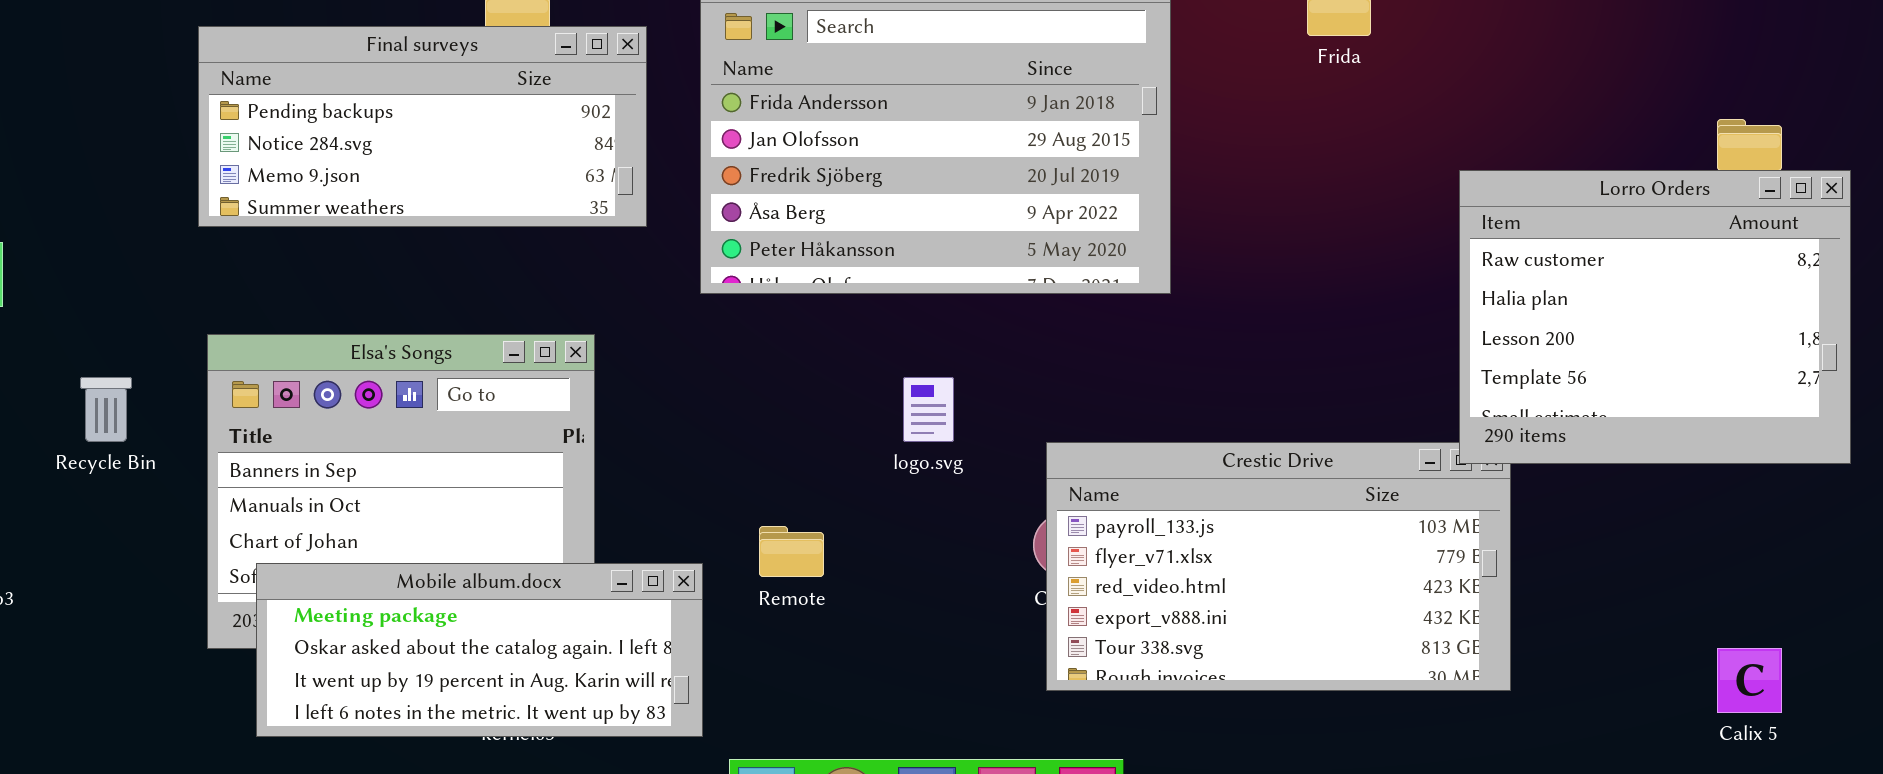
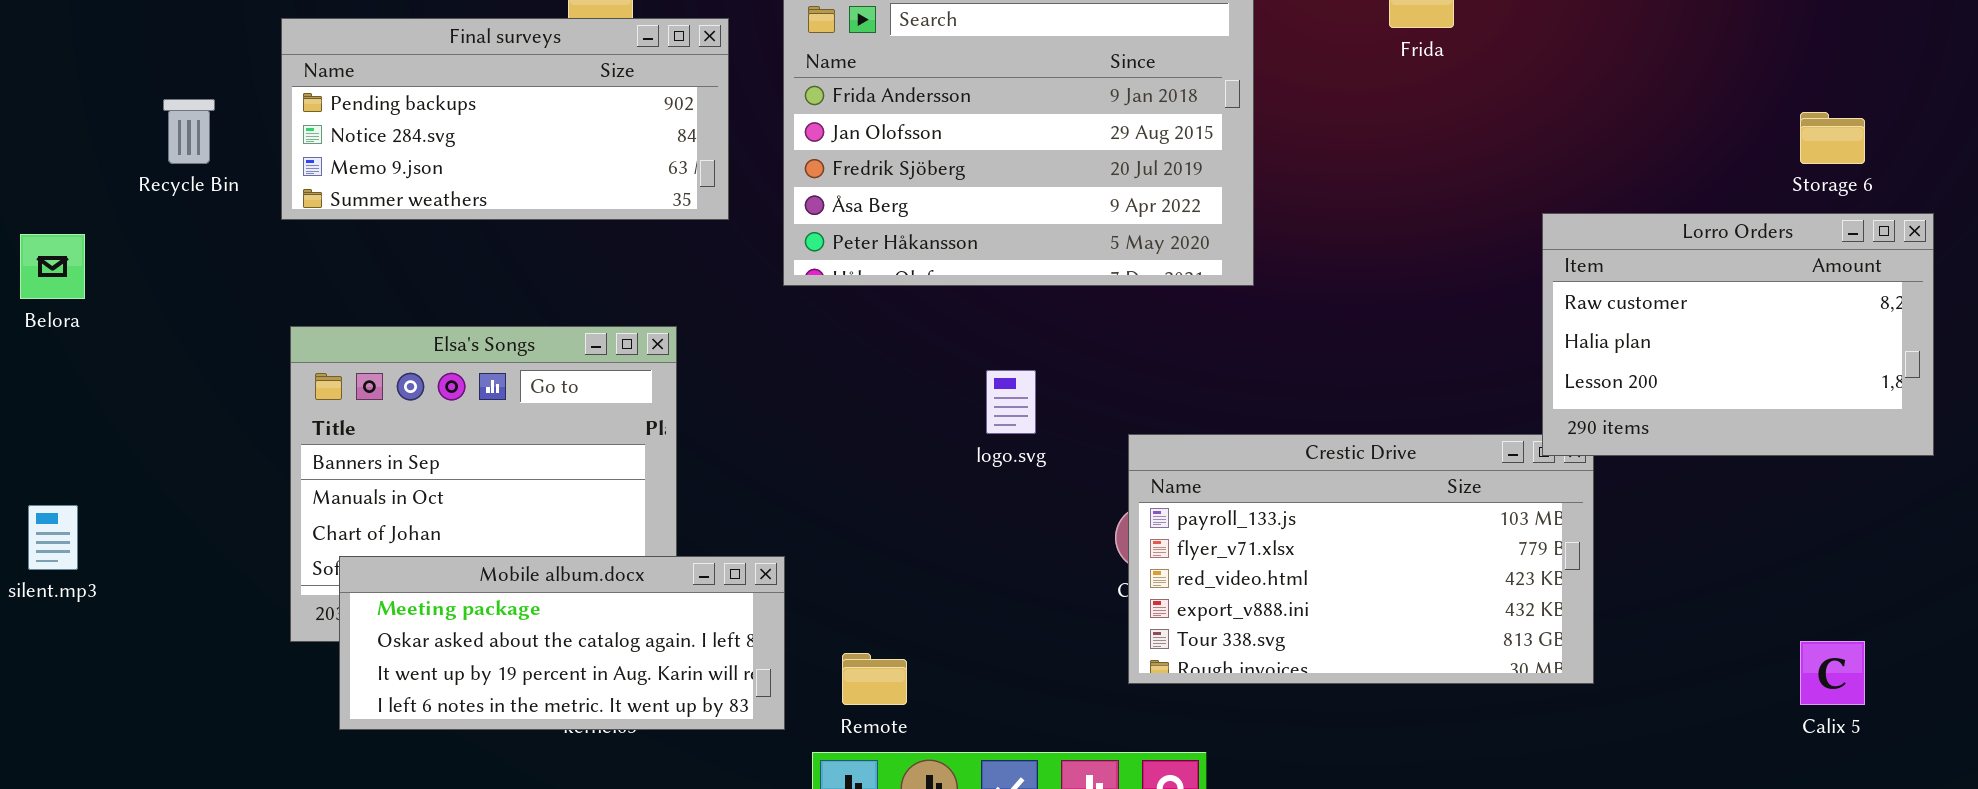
Lorro Orders: [1459,170,1851,464] -> [1542,213,1934,456], resized
Recycle Bin: [80,377,132,442] -> [163,99,215,164], moved
Remote: [759,526,824,577] -> [842,653,907,705], moved

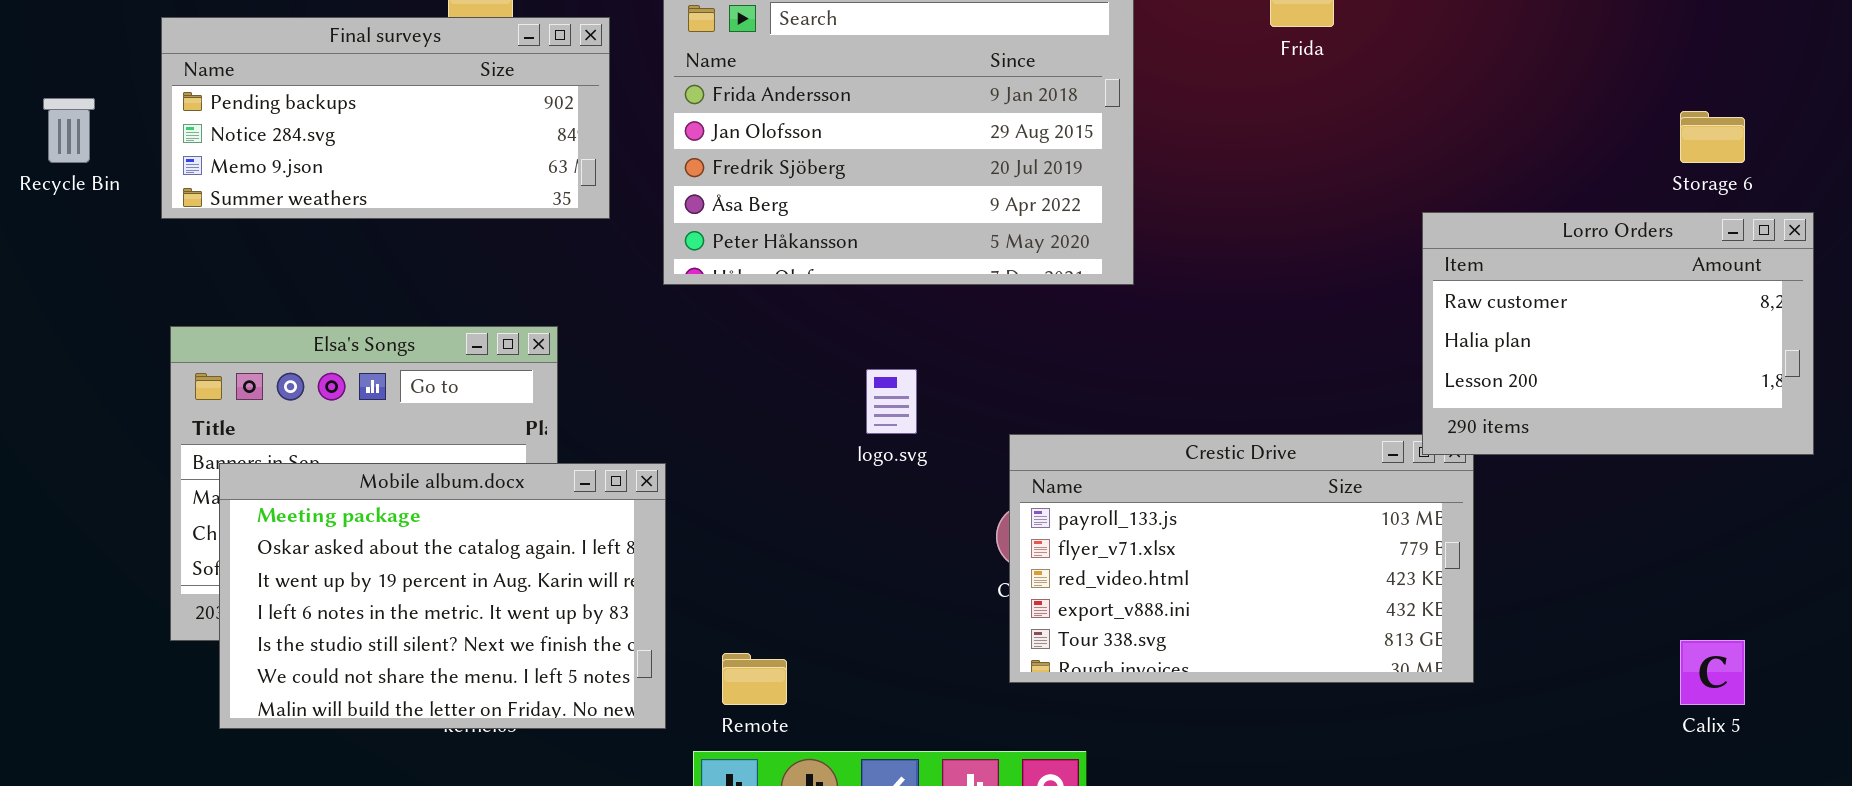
Mobile album.docx: [339,556,785,730] -> [219,463,666,729], resized

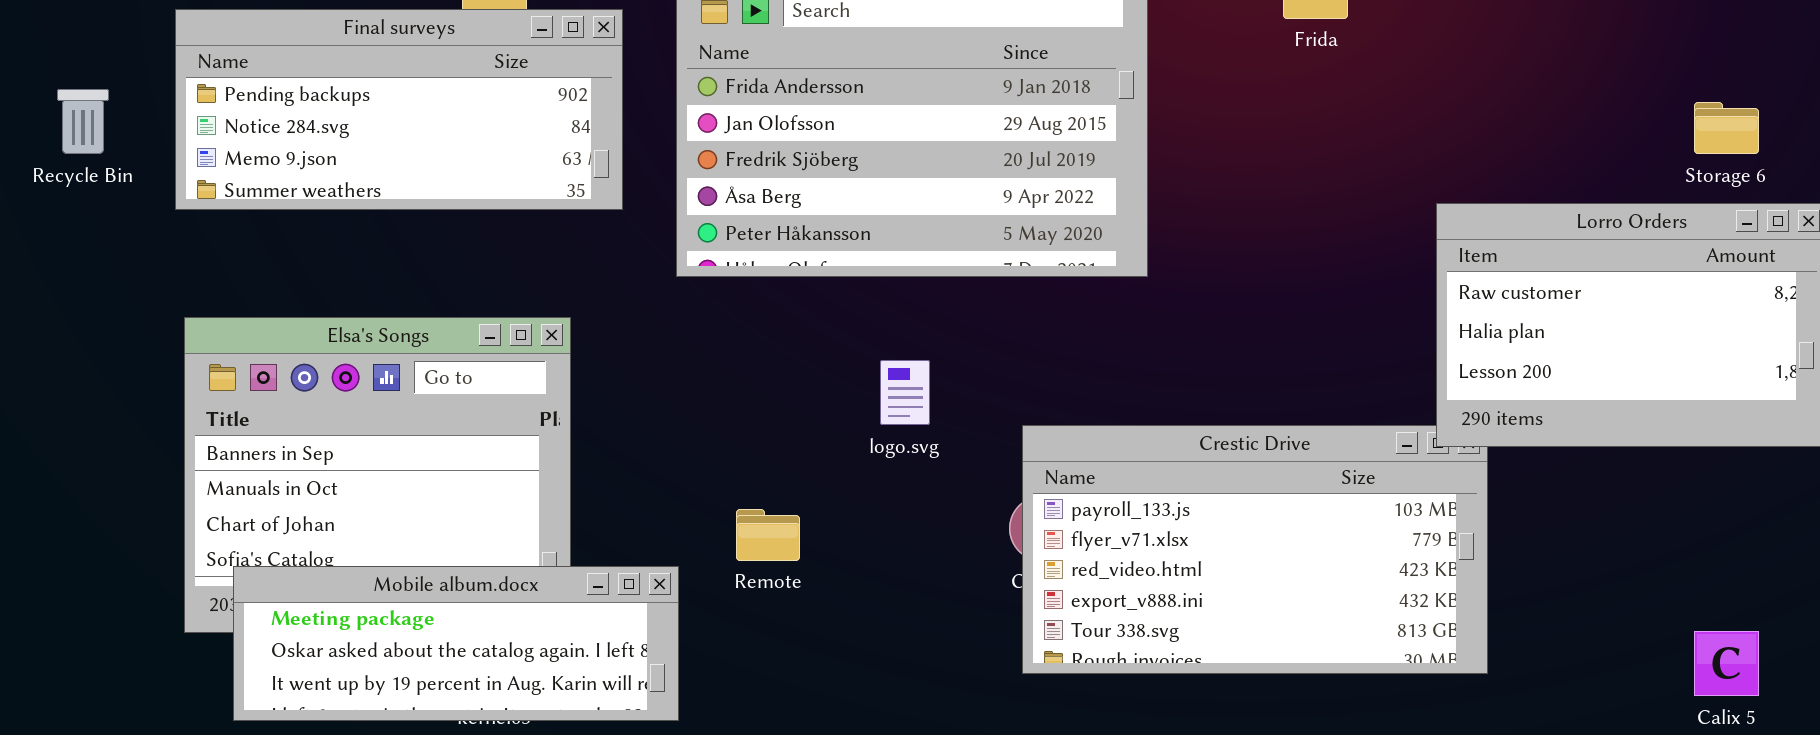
Mobile album.docx: [219,463,666,729] -> [233,566,679,721], resized
Remote: [722,653,787,705] -> [736,509,800,561], moved

